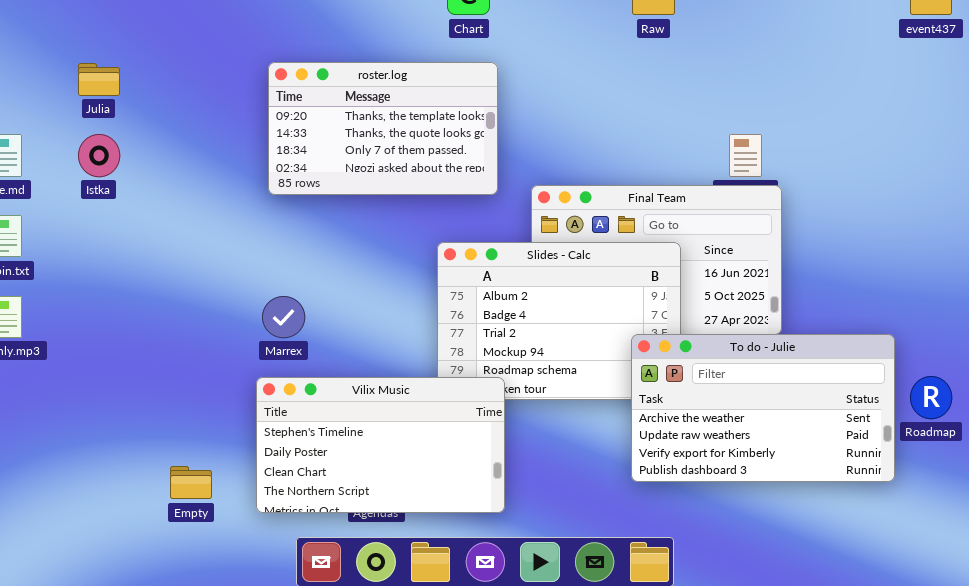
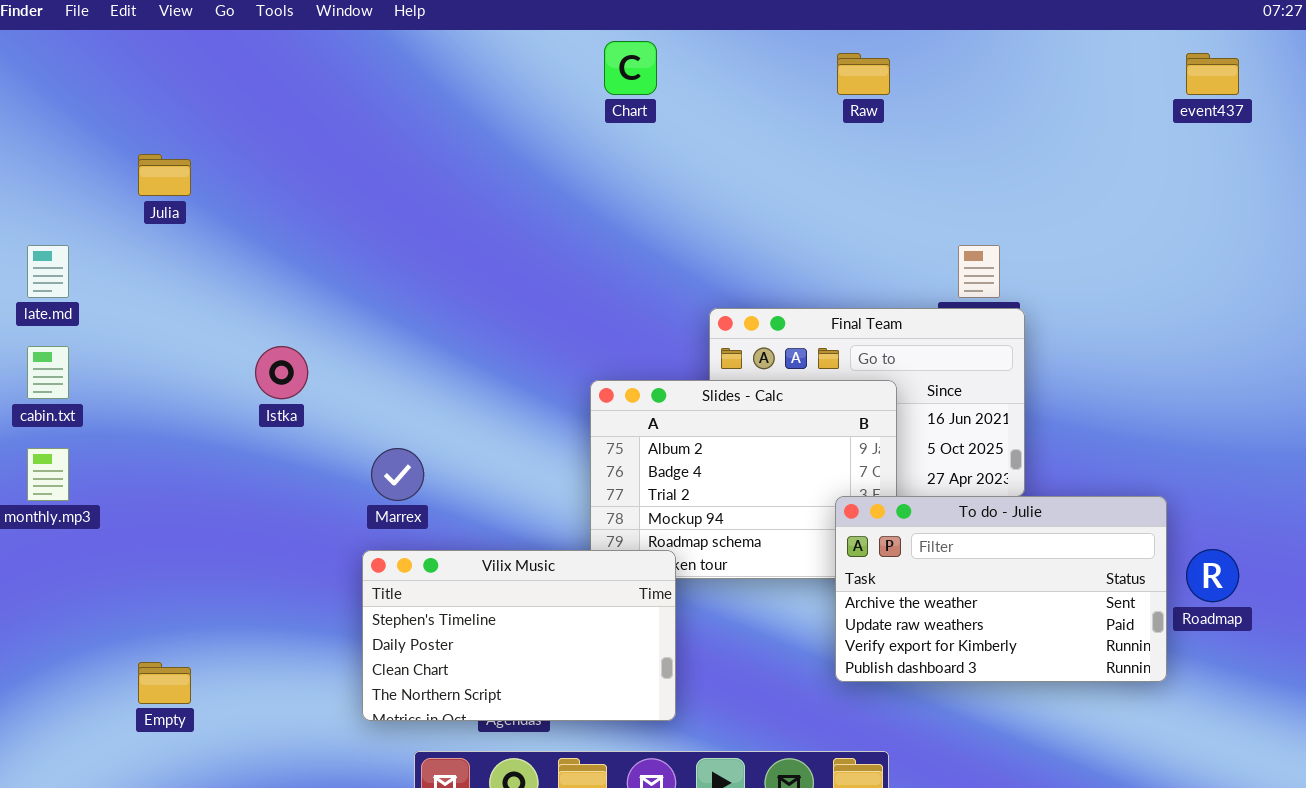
roster.log: [268,62,498,195] -> none, closed
Istka: [78,134,120,177] -> [255,346,308,399], moved
Empty: [170,466,212,499] -> [138,662,191,704], moved

